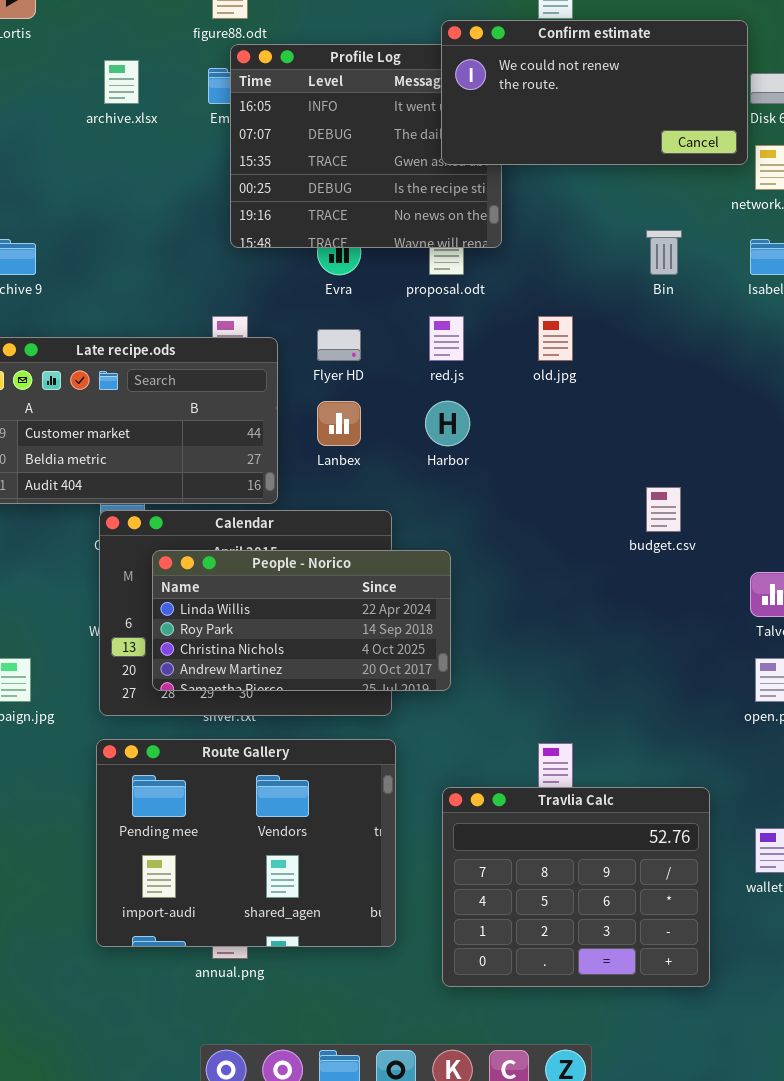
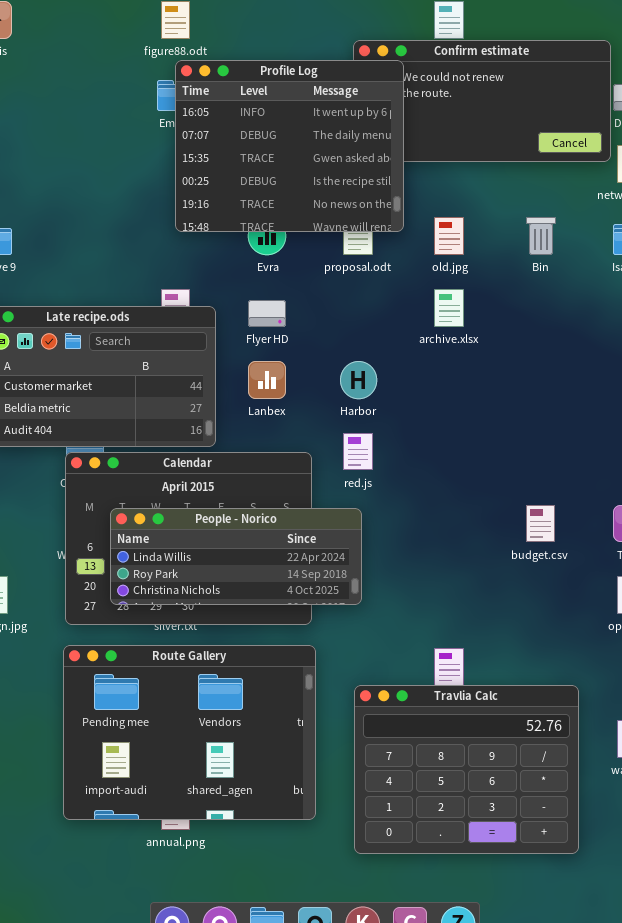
Profile Log: [230,44,502,248] -> [175,60,404,232], raised
archive.xlsx: [104,60,139,104] -> [434,289,464,327], moved
red.js: [429,316,464,361] -> [343,433,373,470], moved
old.jpg: [538,316,573,361] -> [434,217,464,255], moved
budget.csv: [646,487,681,532] -> [526,505,555,542], moved
People - Norico: [152,550,451,691] -> [110,508,362,605], resized

